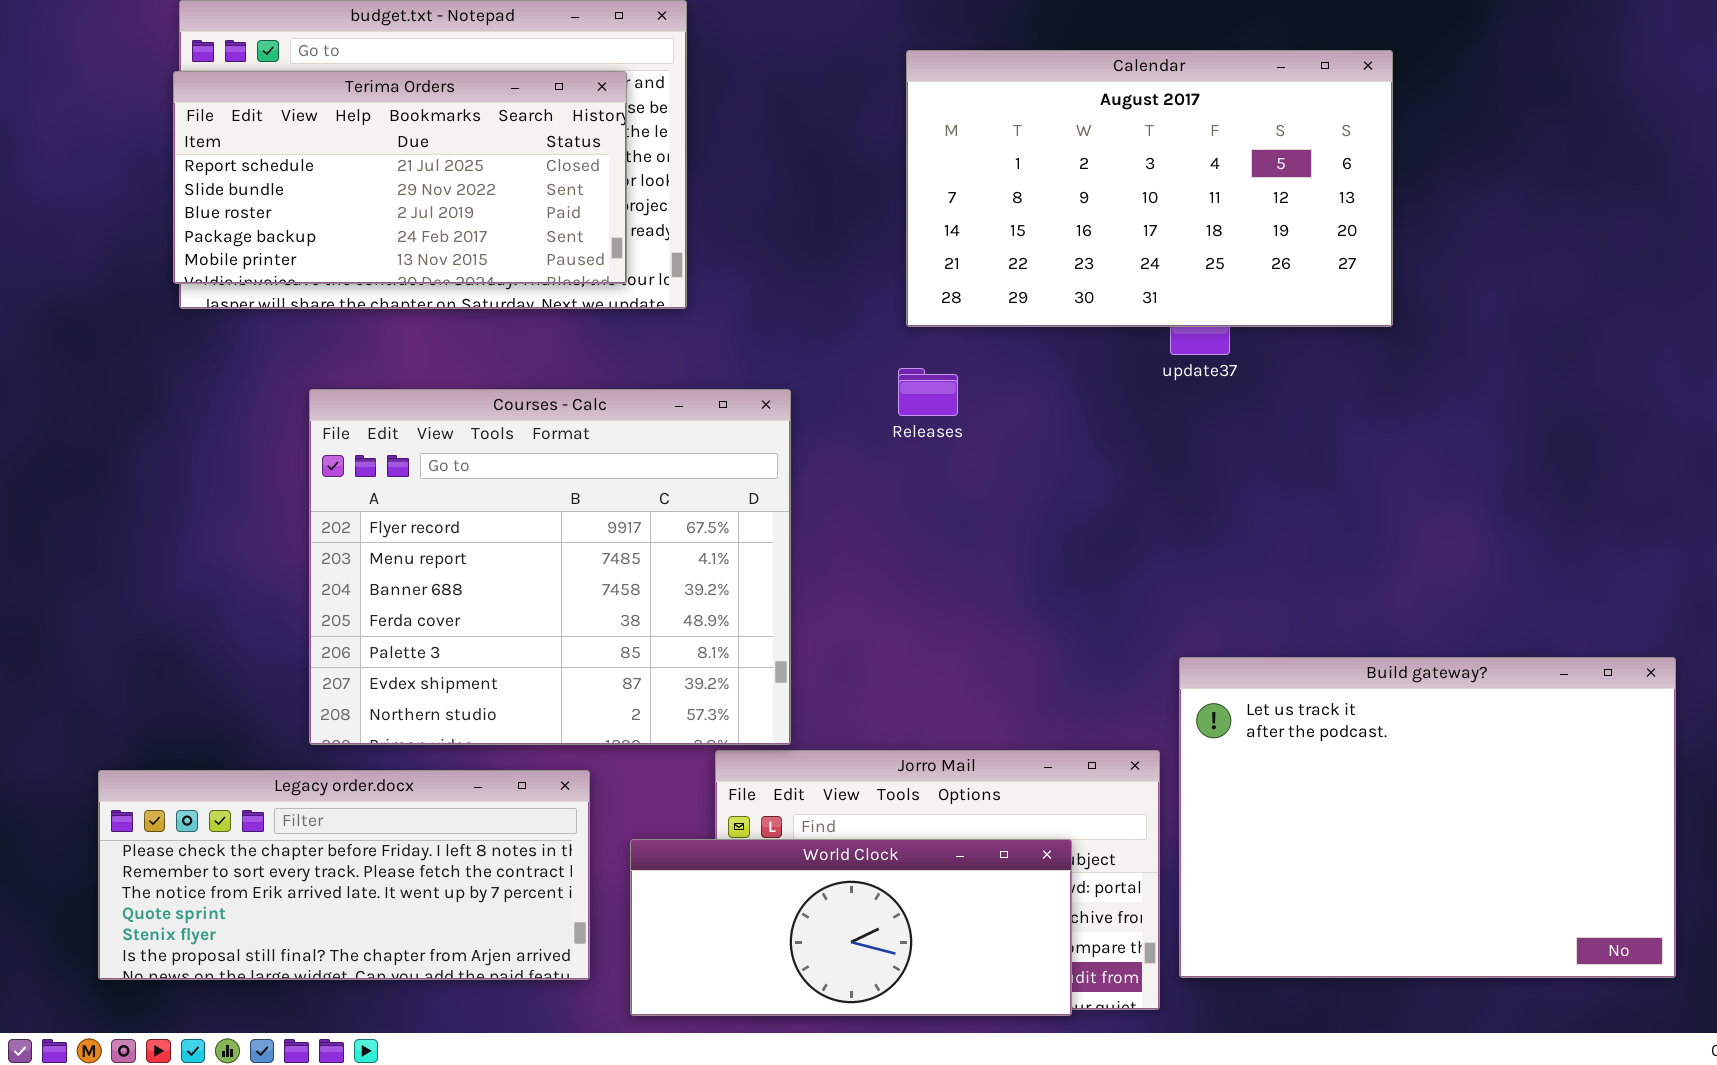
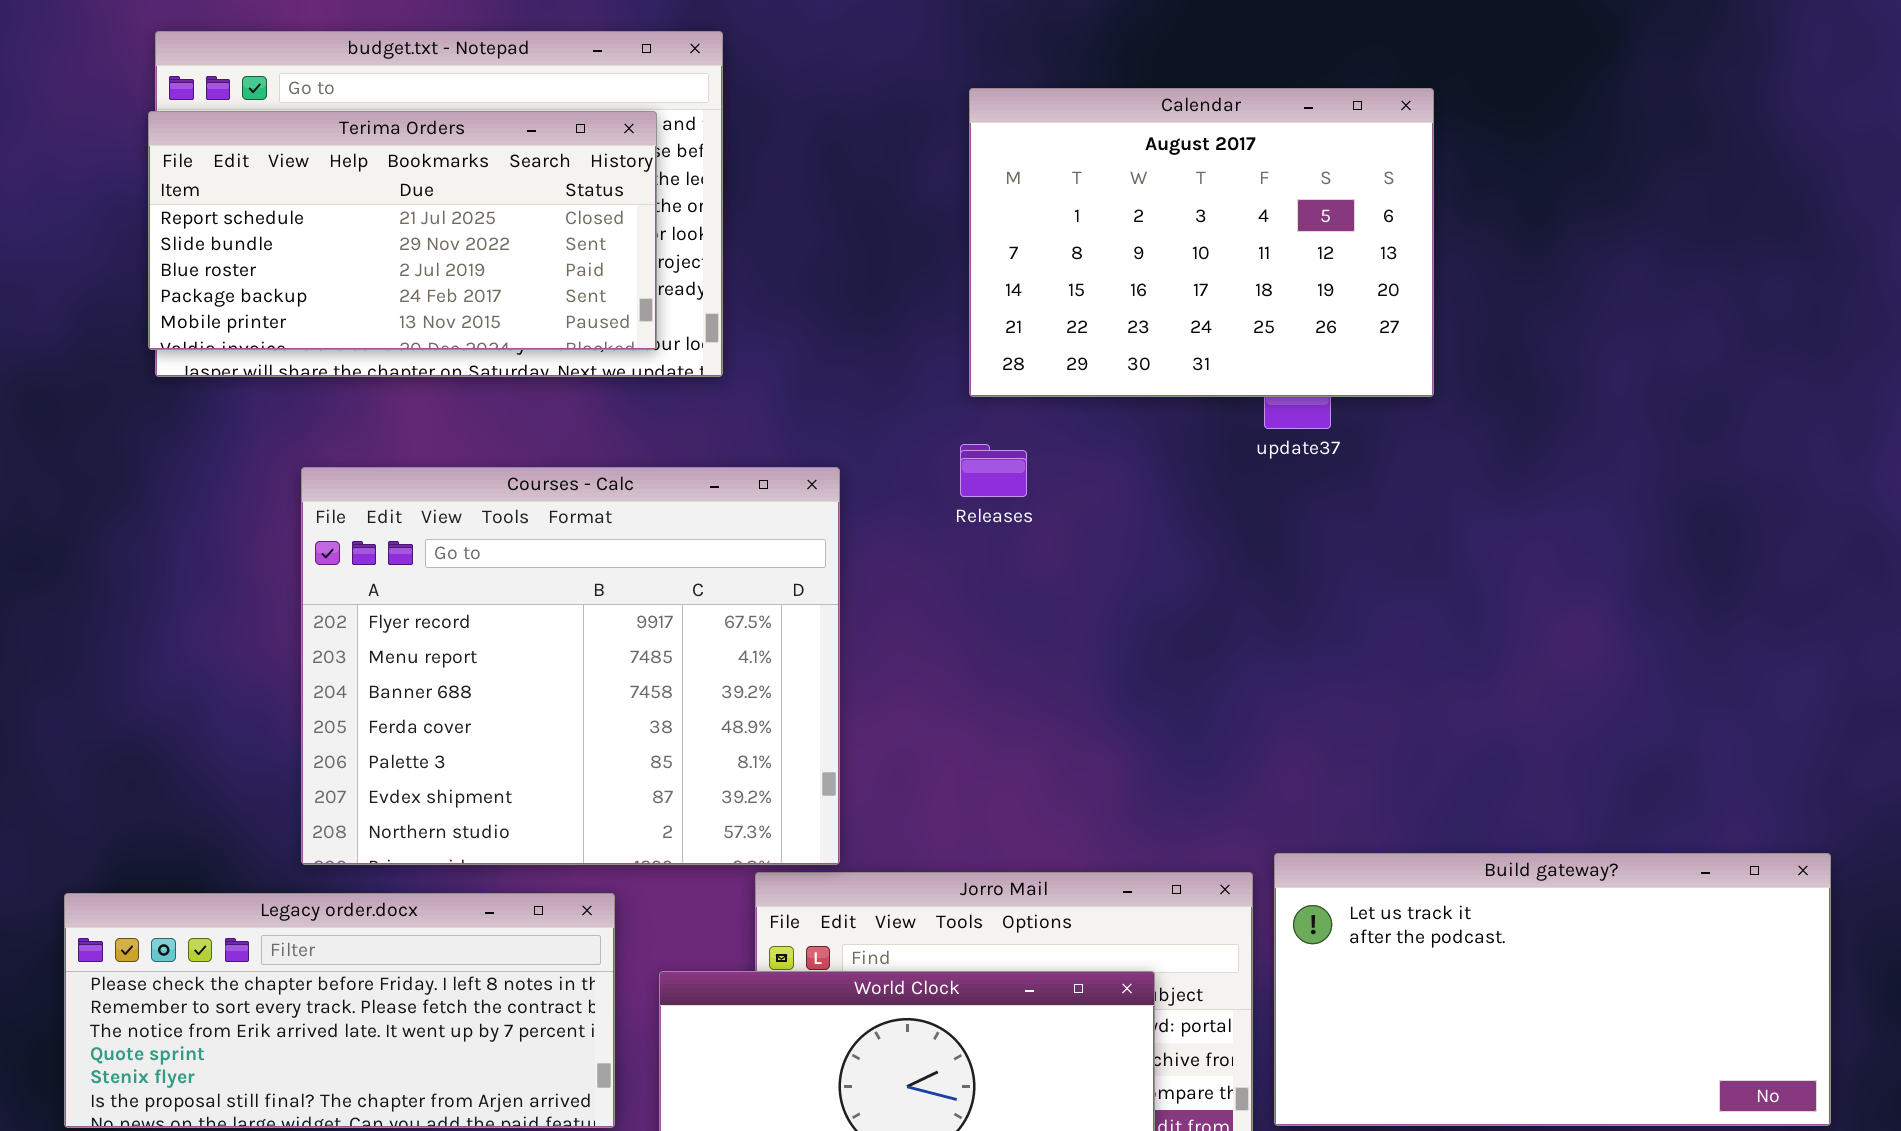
Calendar: [906,50,1393,327] -> [969,88,1434,397], resized
Build gateway?: [1179,657,1676,978] -> [1274,853,1831,1126], resized

